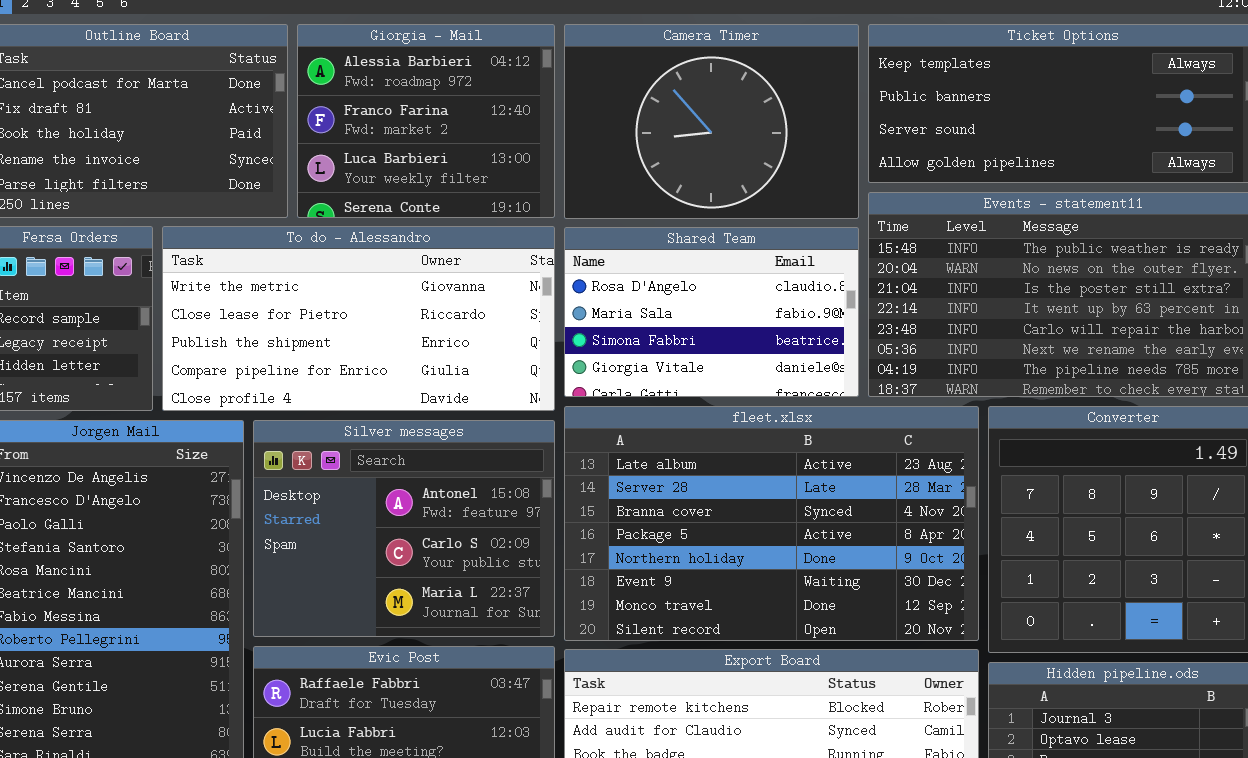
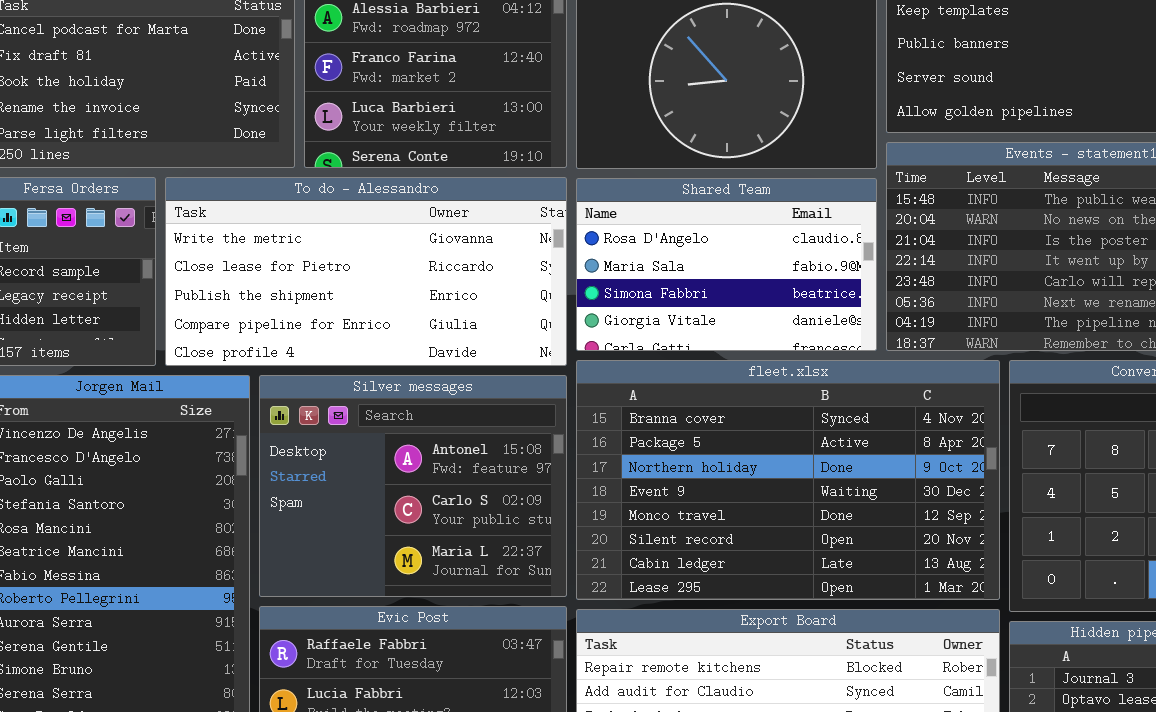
fleet.xlsx: [564,406,979,641] -> [576,360,1000,600], scrolled down 2 rows

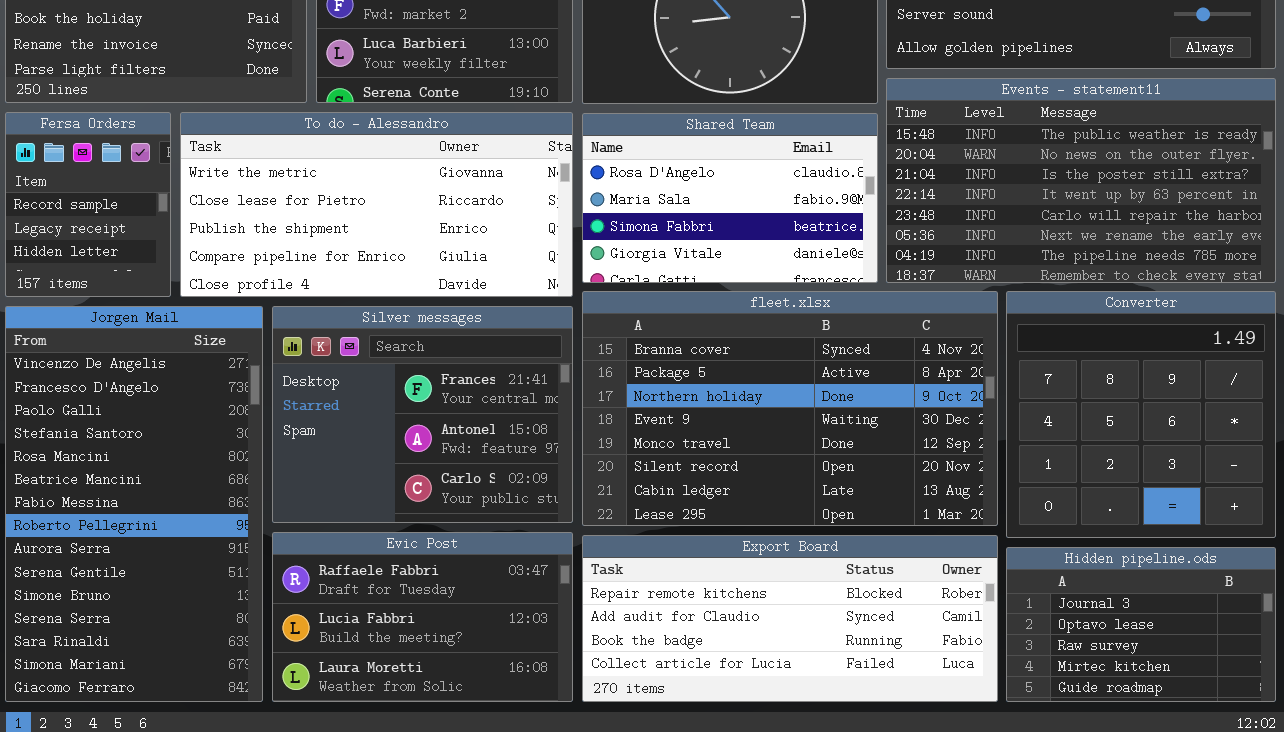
Silver messages: [259,375,567,597] -> [272,306,573,523], scrolled up 1 row

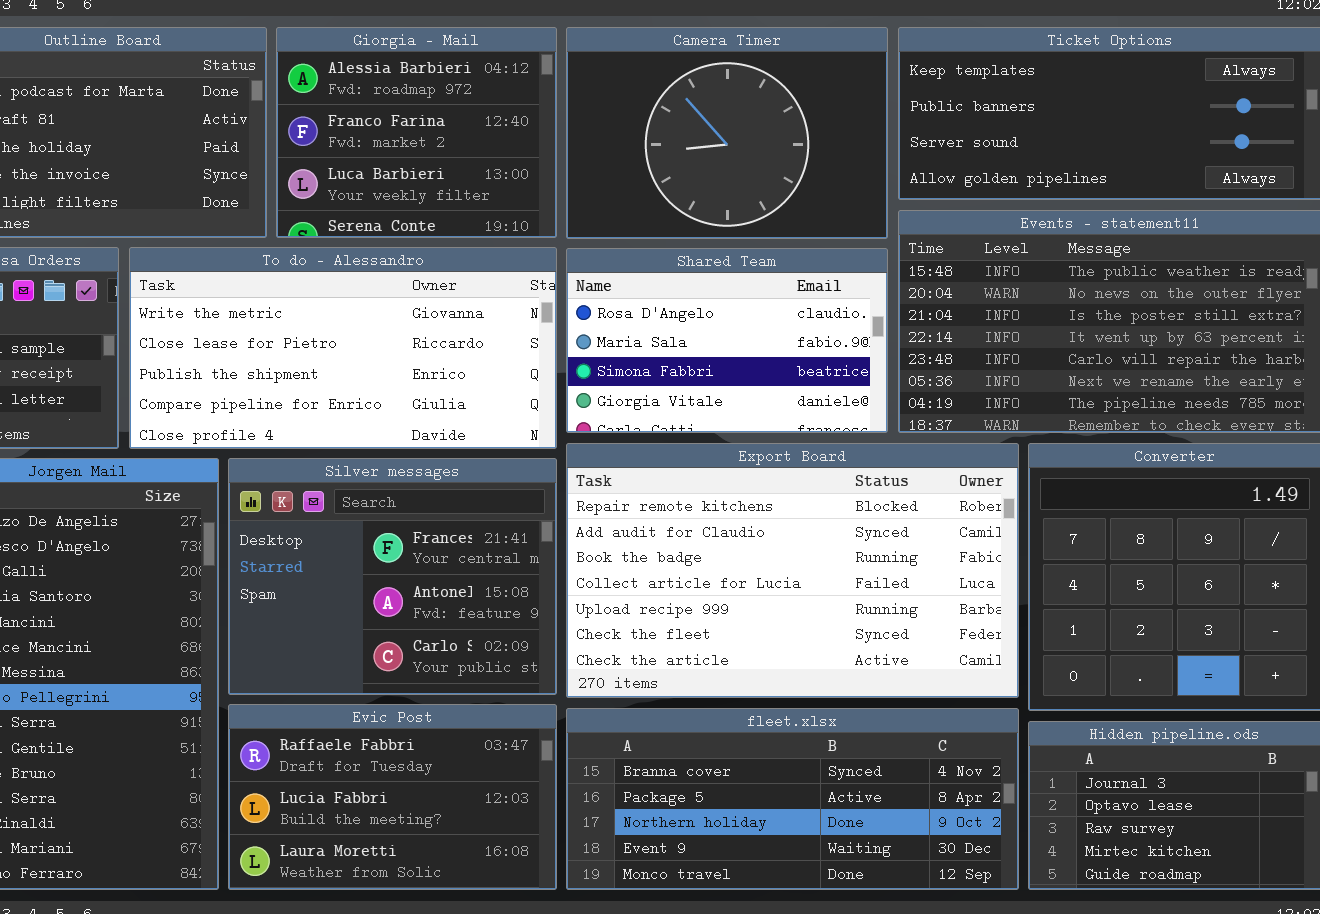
fleet.xlsx: [582,291,998,526] -> [566,708,1019,890], moved, resized
Export Board: [582,535,998,702] -> [566,443,1019,698], moved, resized

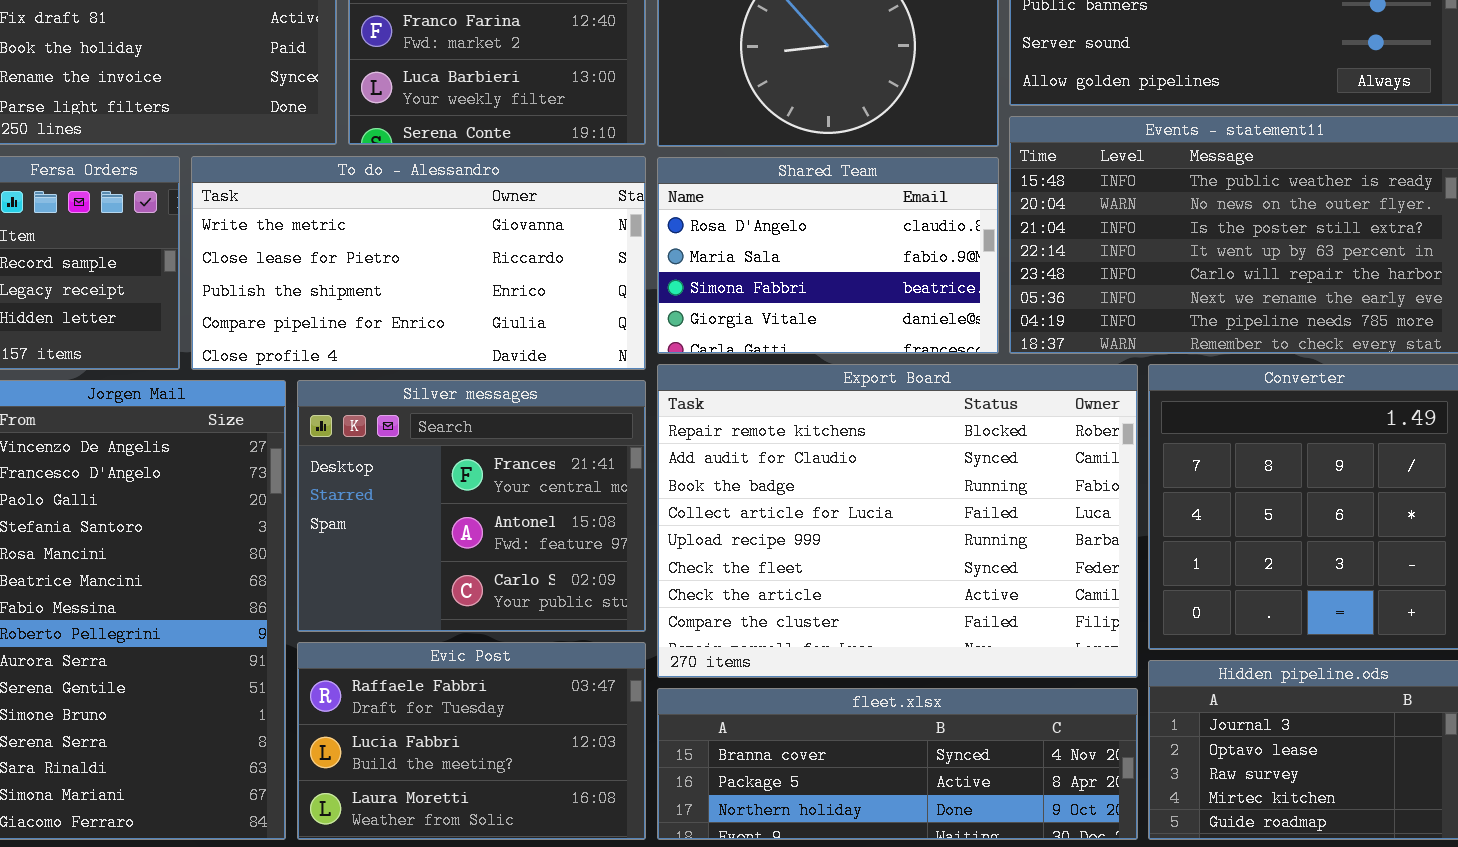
Export Board: [566,443,1019,698] -> [657,364,1138,678], resized
fleet.xlsx: [566,708,1019,890] -> [657,688,1138,840], resized

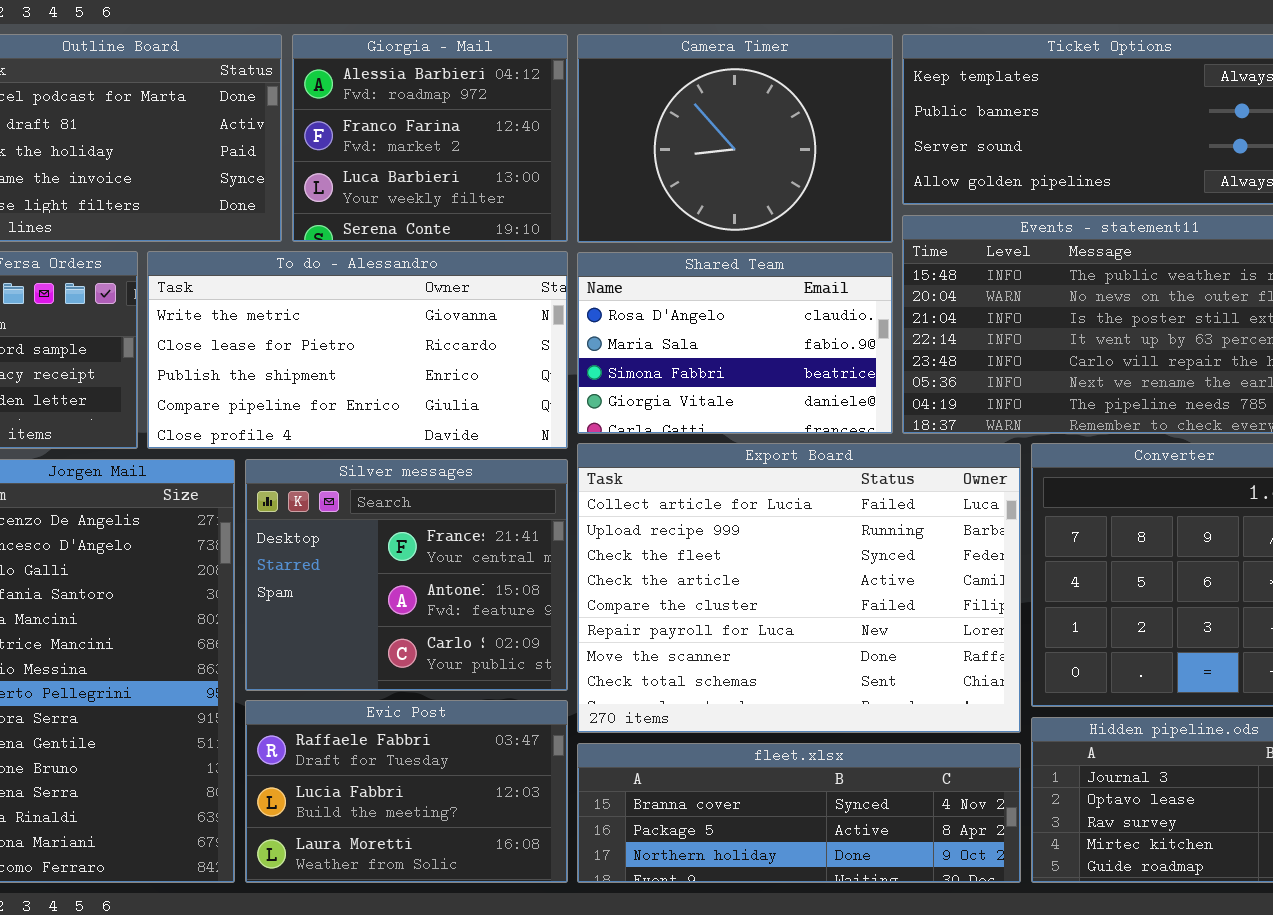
Export Board: [657,364,1138,678] -> [577,443,1021,733], scrolled down 3 rows

